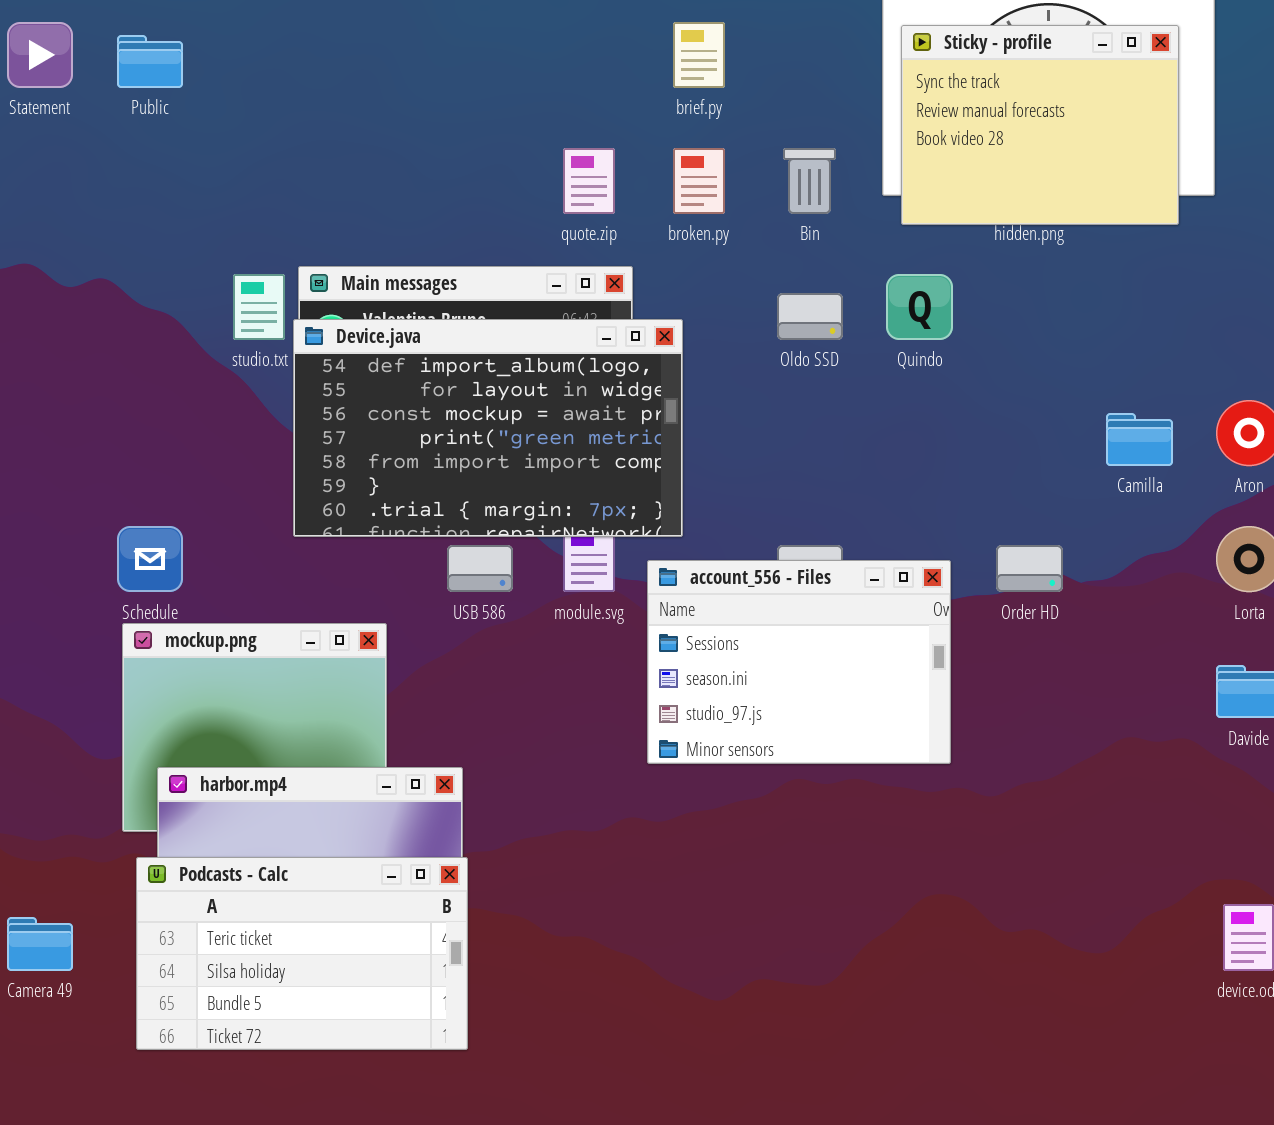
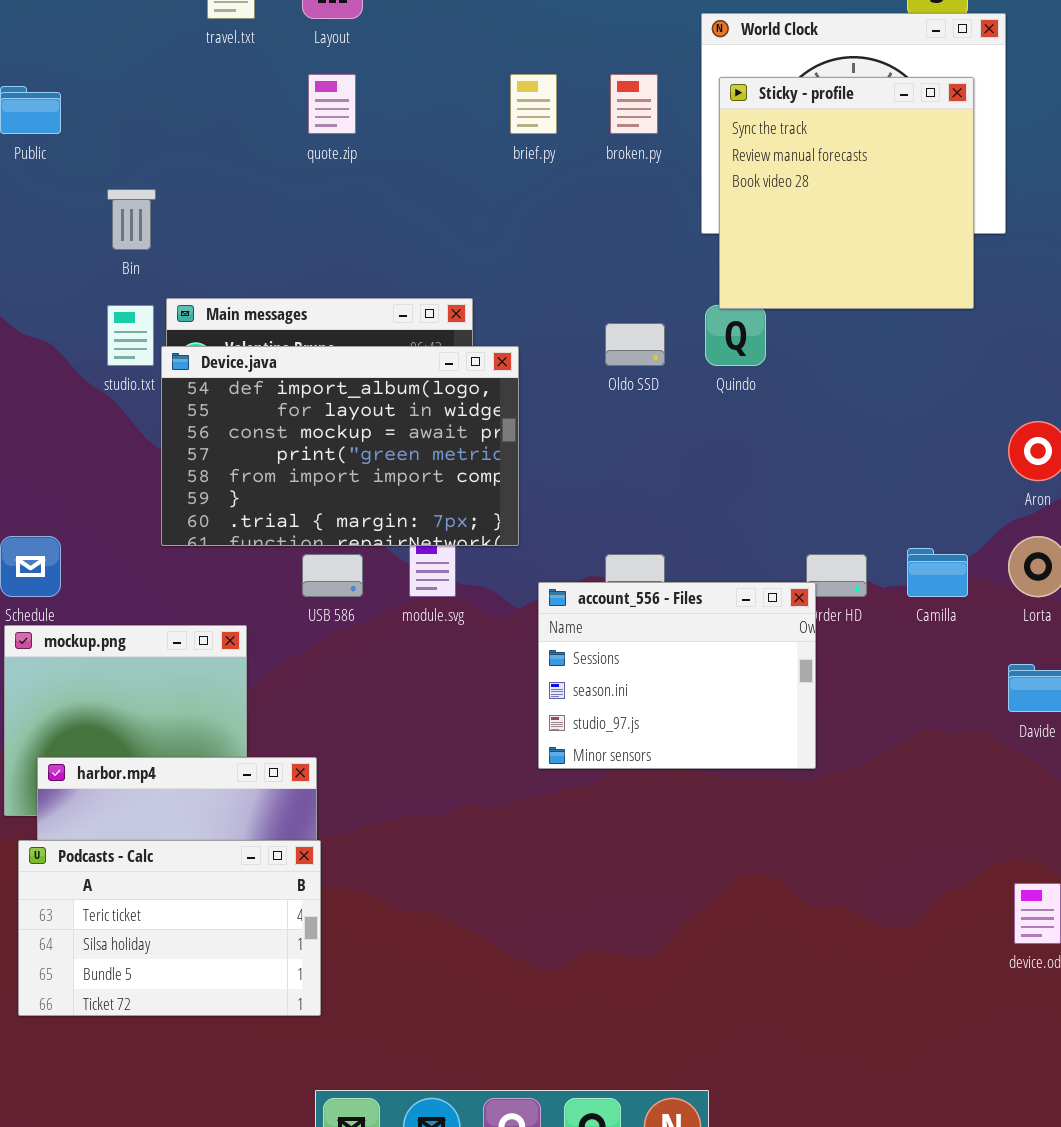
Sticky - profile: [901,25,1179,225] -> [719,77,974,309], resized
quote.zip: [563,148,615,214] -> [308,74,356,134], moved
broken.py: [673,148,725,214] -> [610,74,658,134], moved
Bin: [783,148,836,214] -> [107,189,156,250], moved
Camilla: [1106,413,1173,466] -> [907,548,968,597], moved
account_556 - Files: [647,560,951,764] -> [538,582,816,769], moved

